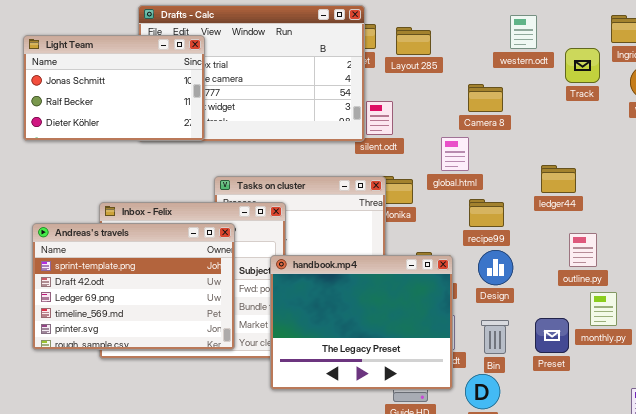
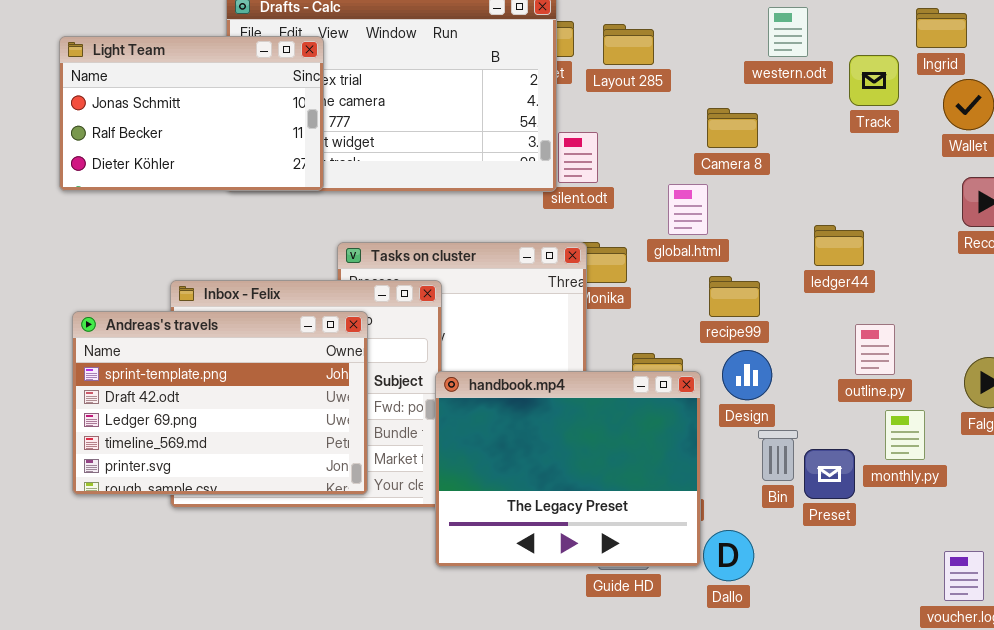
handbook.mp4: [270,255,453,390] -> [435,371,701,567], moved
Bin: [481,320,509,354] -> [758,430,798,481], moved

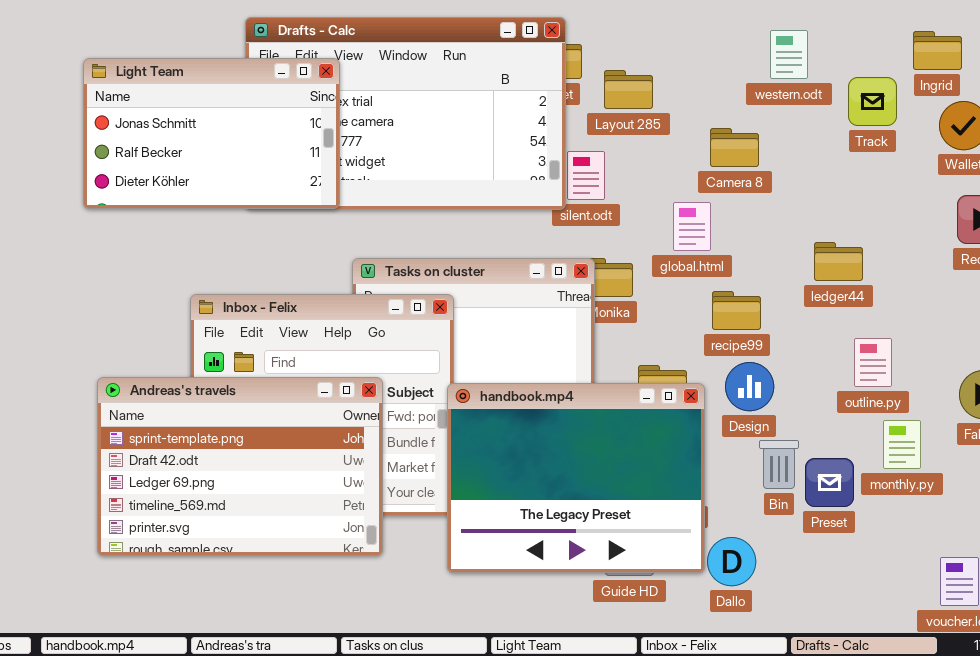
Layout 285: [603,24,654,65] -> [604,70,653,109], moved
Andreas's travels: [72,311,368,495] -> [97,377,383,556], moved

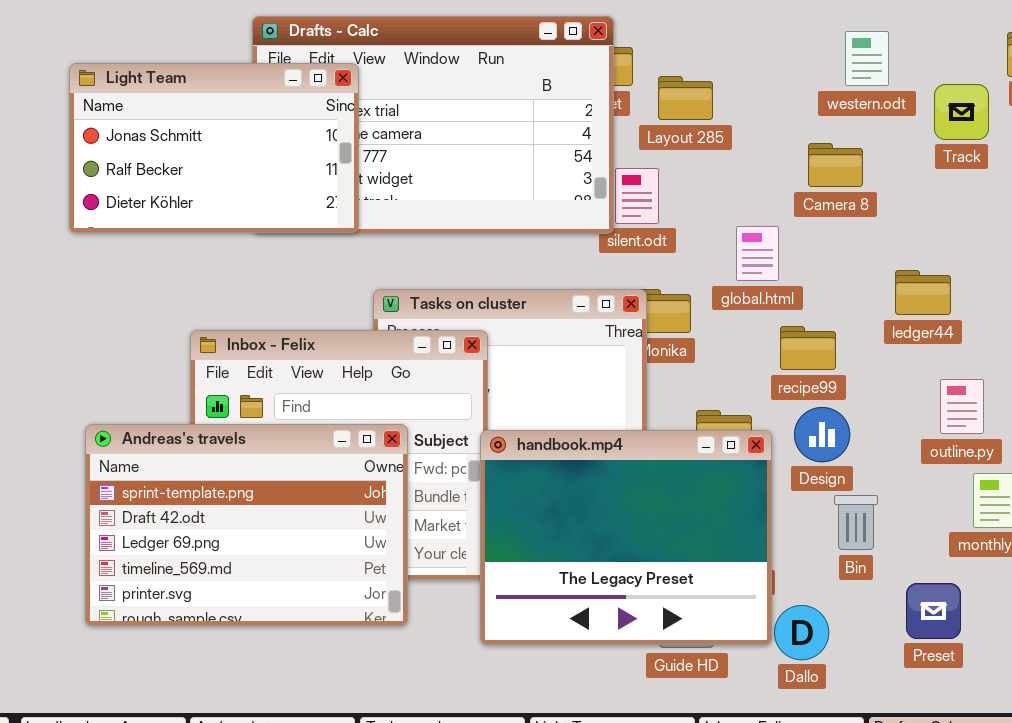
Camera 8: [710,128,759,167] -> [808,143,863,187], moved
Preset: [805,458,854,507] -> [906,583,961,639], moved

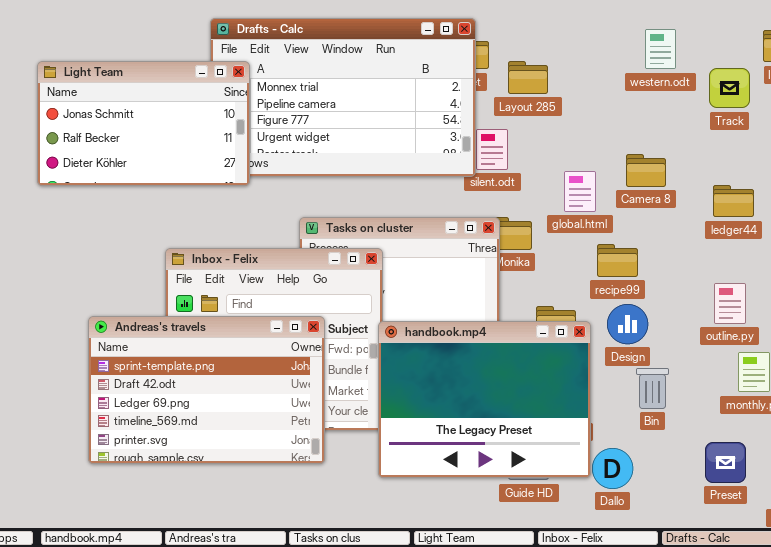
Light Team: [69,63,359,233] -> [37,61,250,186], moved
Camera 8: [808,143,863,187] -> [626,154,666,187], moved
ledger44: [895,270,951,315] -> [713,185,754,217], moved
Preset: [906,583,961,639] -> [705,442,746,483], moved

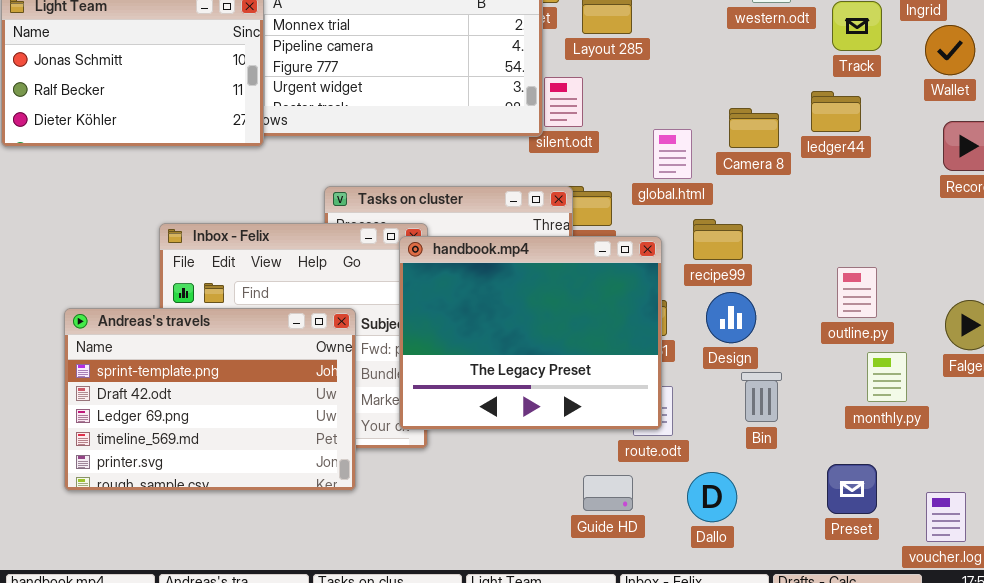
ledger44: [713,185,754,217] -> [811,91,861,132], moved
handbook.mp4: [378,321,591,478] -> [399,236,662,430], moved

